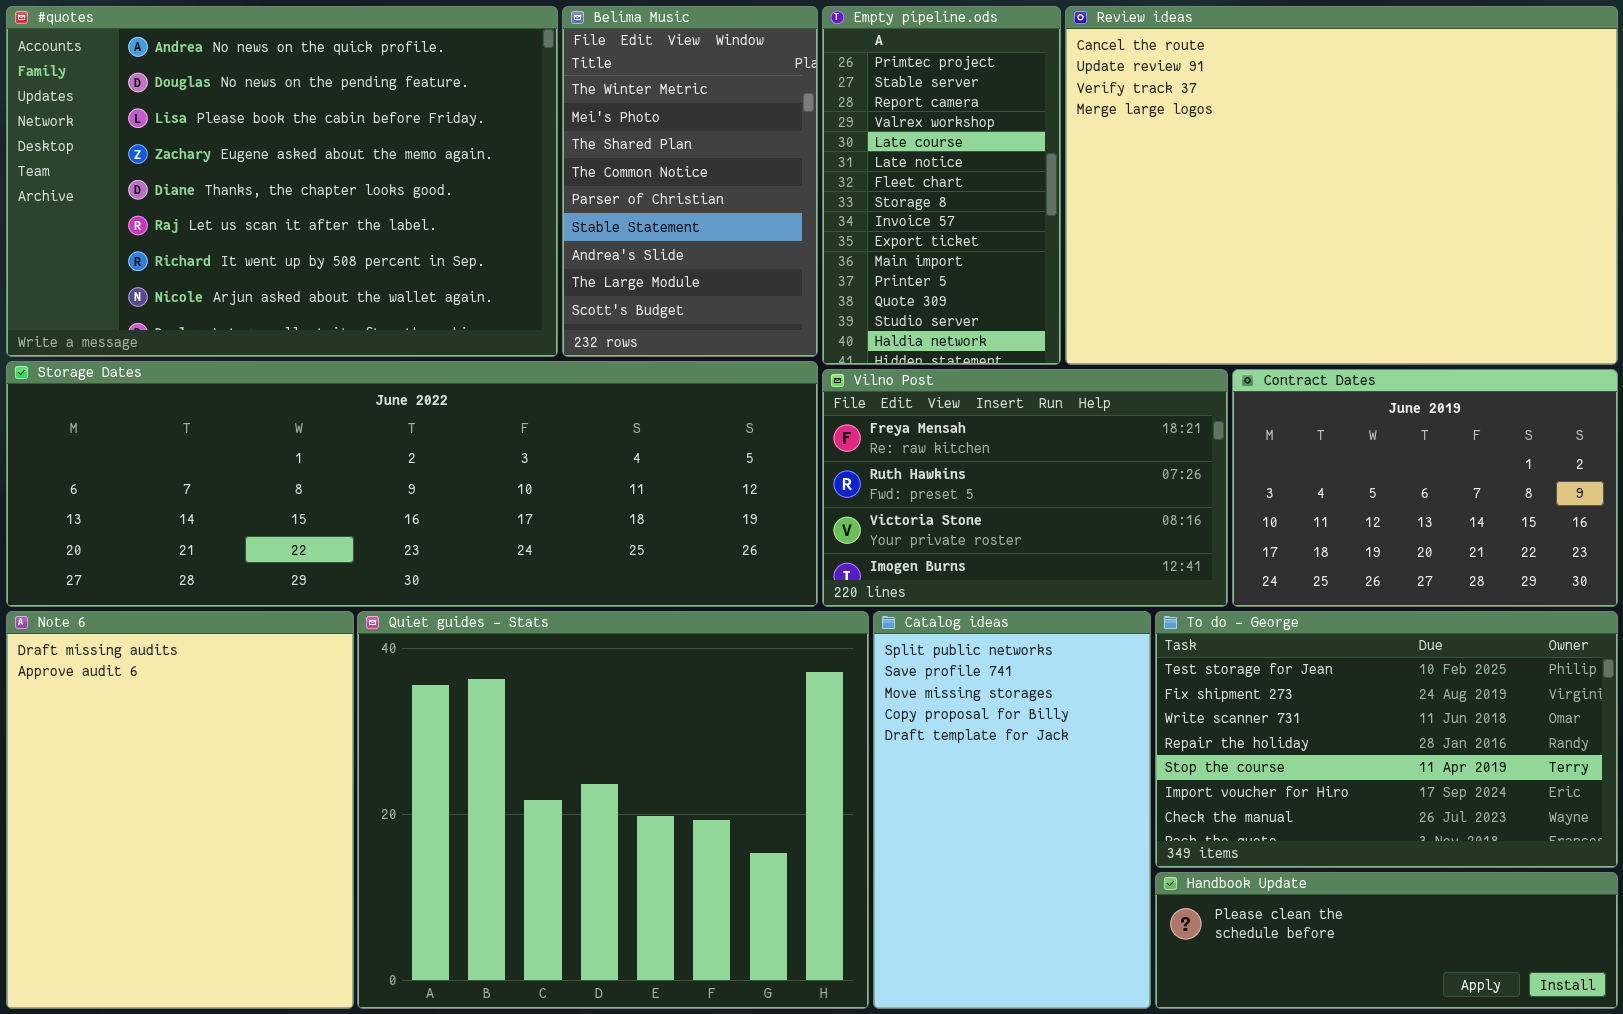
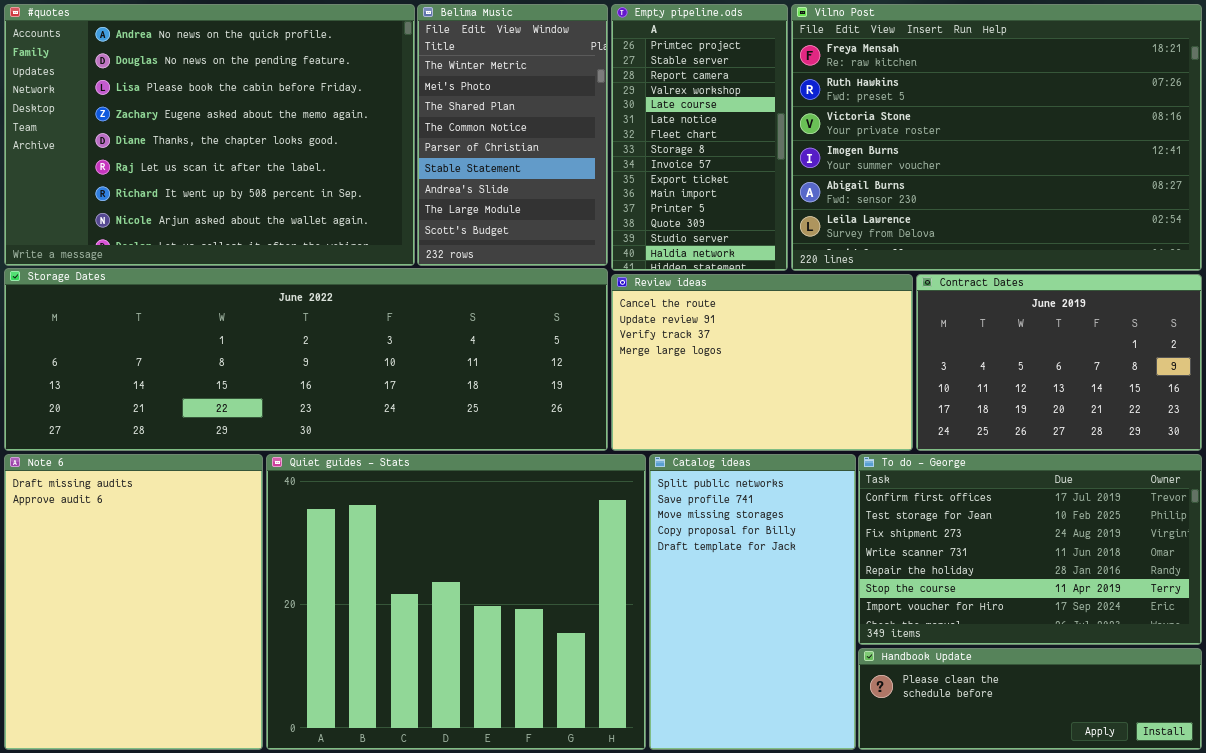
Review ideas: [1065,6,1618,365] -> [611,274,913,451], moved, resized
Vilno Post: [822,369,1228,607] -> [791,4,1202,271], moved, resized
To do - George: [1155,611,1618,868] -> [858,454,1202,645], scrolled up 1 row

